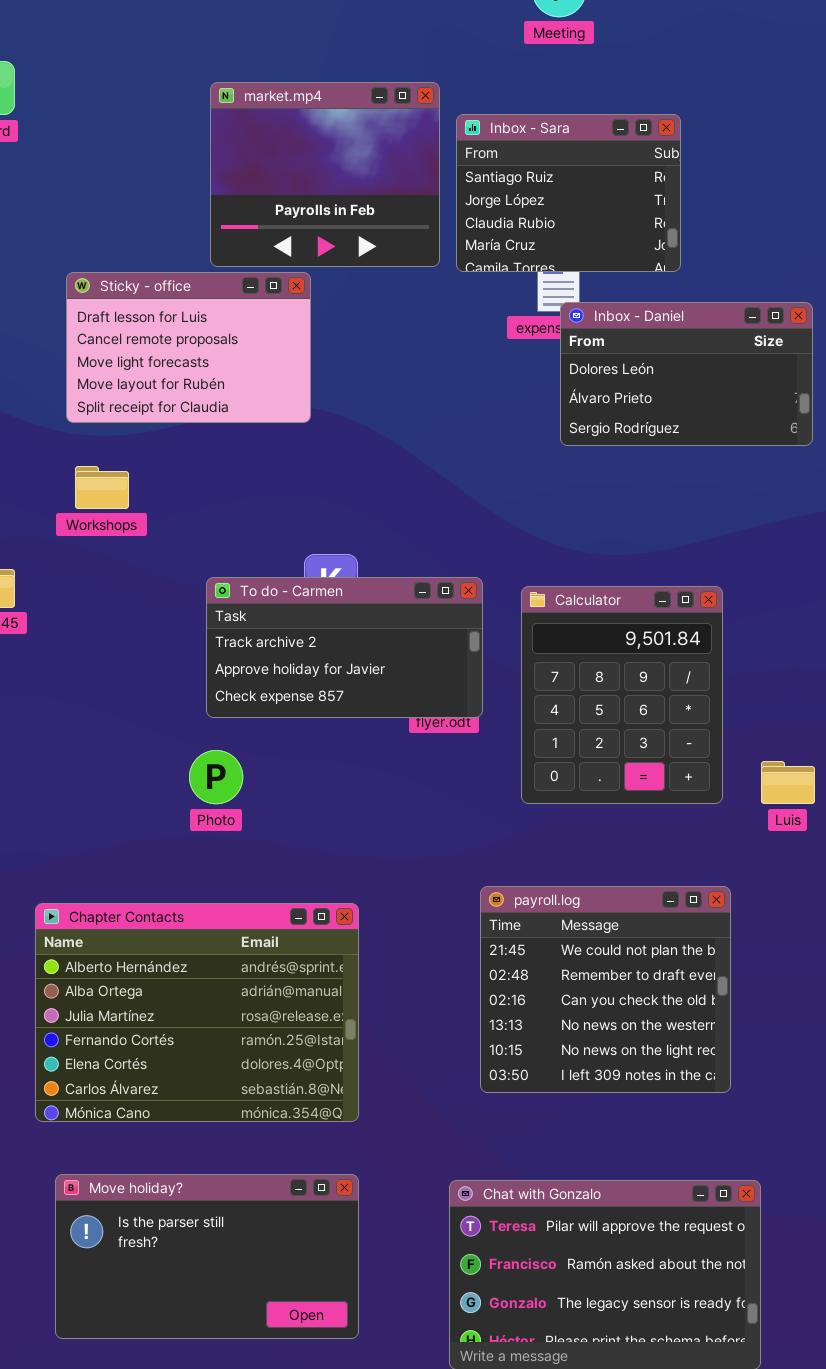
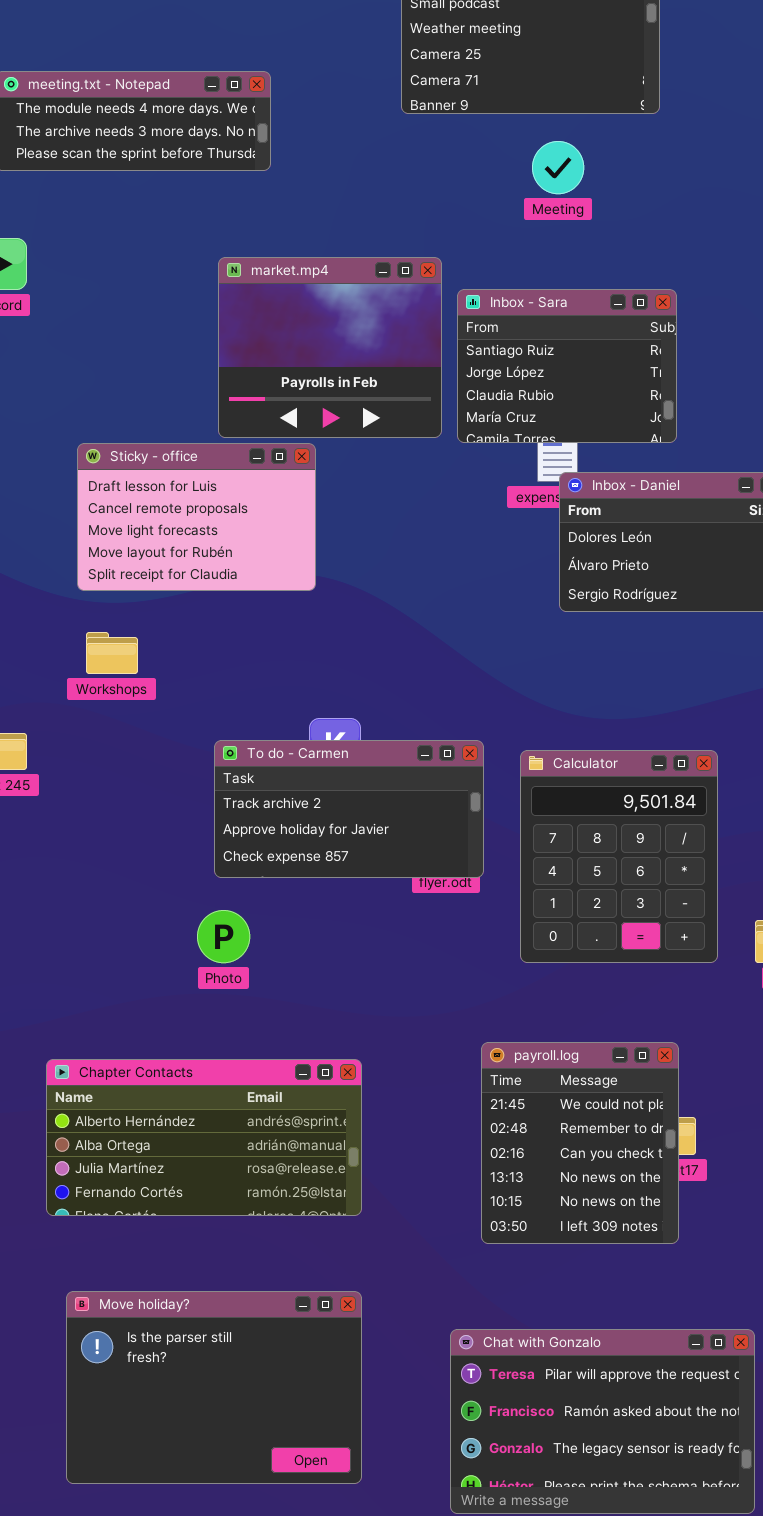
payroll.log: [480,886,731,1093] -> [481,1042,679,1244], resized
Chapter Contacts: [35,903,359,1122] -> [46,1059,362,1216], resized
Move holiday?: [55,1174,359,1339] -> [66,1291,362,1484], resized

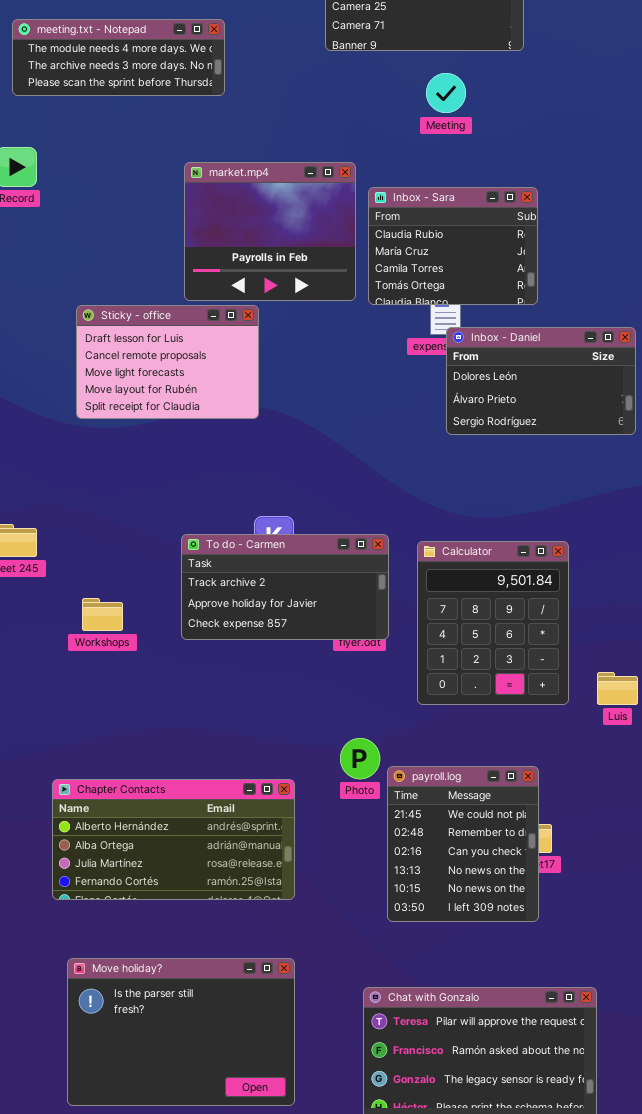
Inbox - Sara: [457,289,677,443] -> [368,187,538,305], scrolled down 2 rows
Workshops: [86,632,138,674] -> [82,598,123,631], moved
Photo: [197,910,250,963] -> [340,738,380,779], moved

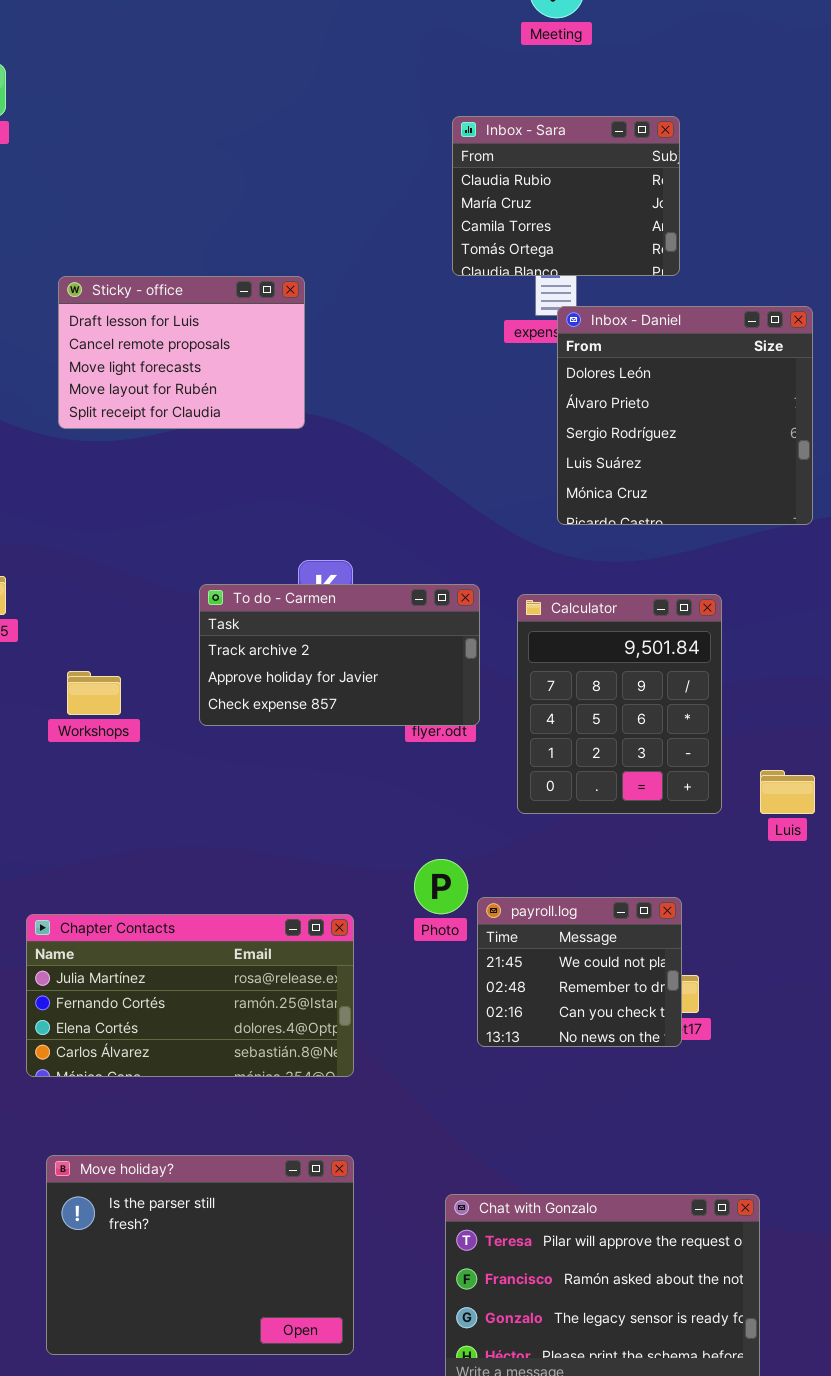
market.mp4: [184,162,356,301] -> none, closed
Inbox - Daniel: [446,327,636,435] -> [557,306,813,525], resized
payroll.log: [387,766,539,922] -> [477,897,682,1047], resized
Chapter Contacts: [52,779,295,900] -> [26,914,354,1077], scrolled down 2 rows

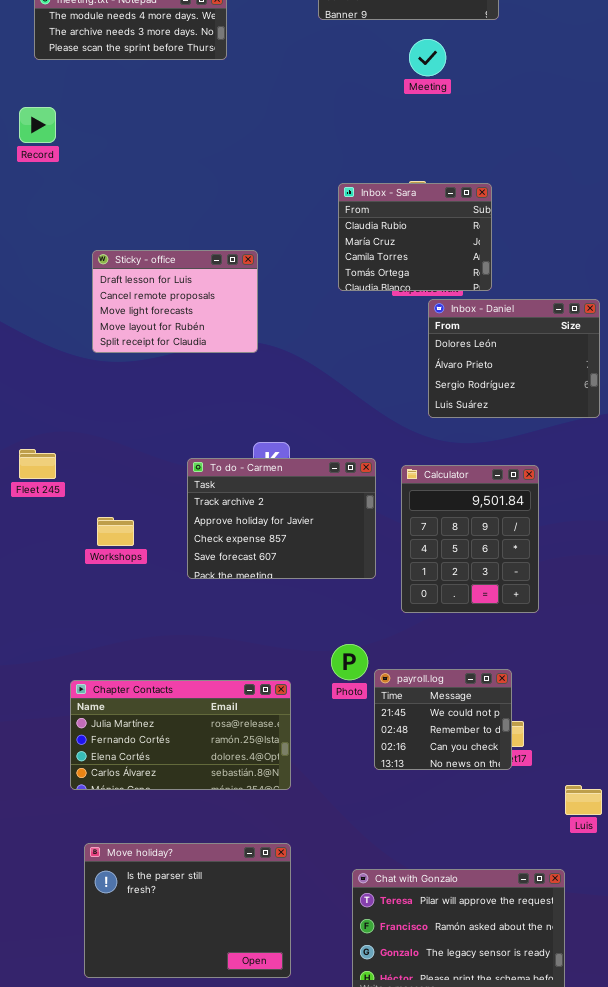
Inbox - Sara: [452,116,680,276] -> [338,183,492,291], moved
Inbox - Daniel: [557,306,813,525] -> [428,299,600,418], resized
To do - Carmen: [199,584,480,726] -> [187,458,376,579], resized
Luis: [760,770,815,814] -> [565,785,602,815], moved

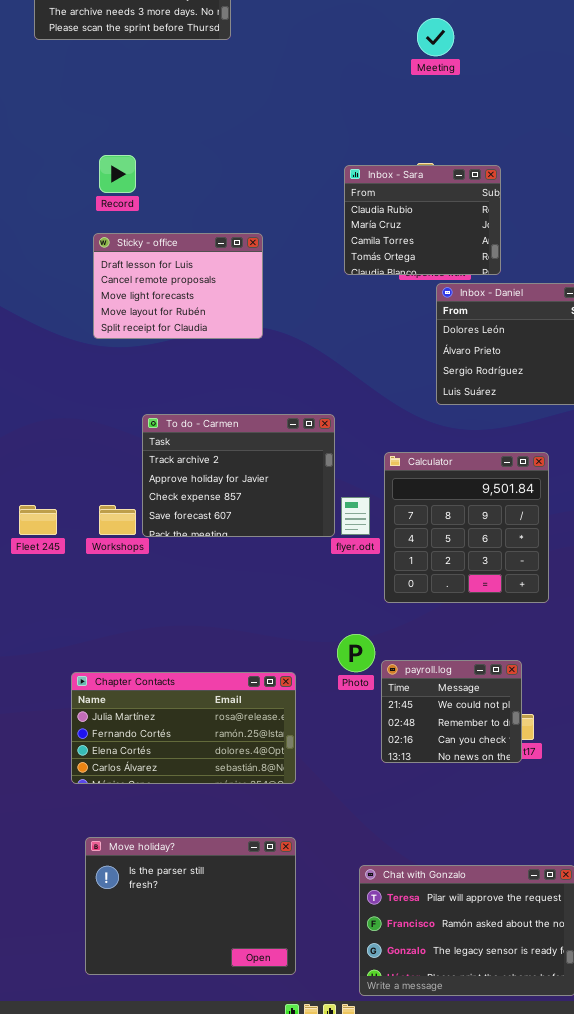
Record: [19,107,56,143] -> [99,155,136,193], moved
Fleet 245: [19,449,56,479] -> [19,505,57,535], moved
To do - Carmen: [187,458,376,579] -> [142,414,335,537], moved
Calculator: [401,465,539,613] -> [384,452,549,603], resized

